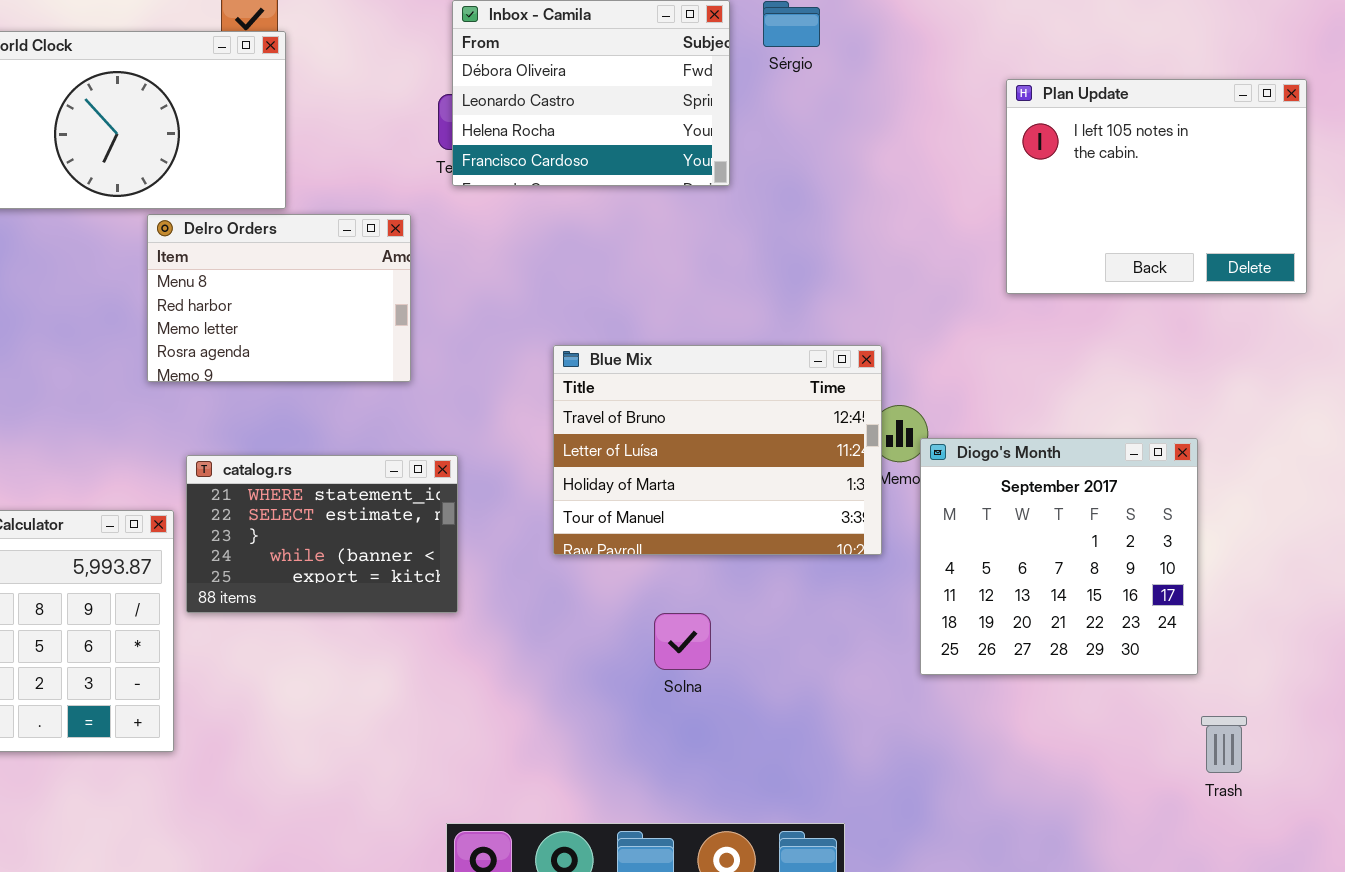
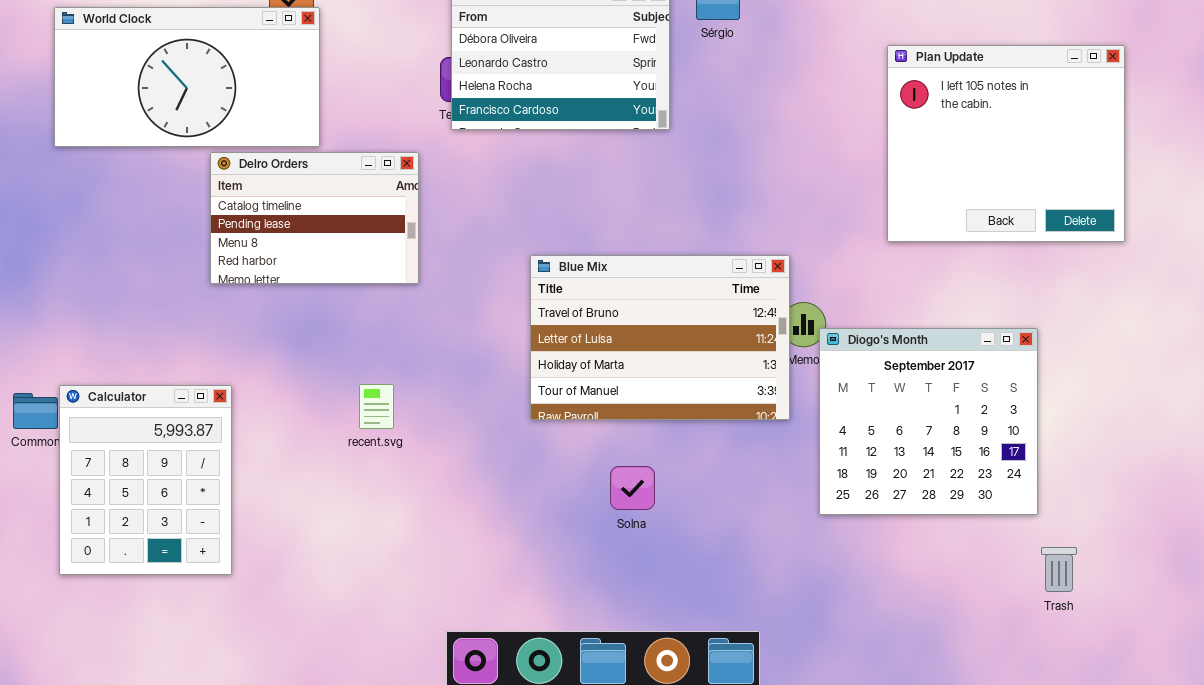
Plan Update: [1006,79,1307,294] -> [887,45,1125,242], resized
Delro Orders: [147,214,411,382] -> [210,152,419,284], scrolled up 2 rows
catalog.rs: [186,455,458,613] -> none, closed

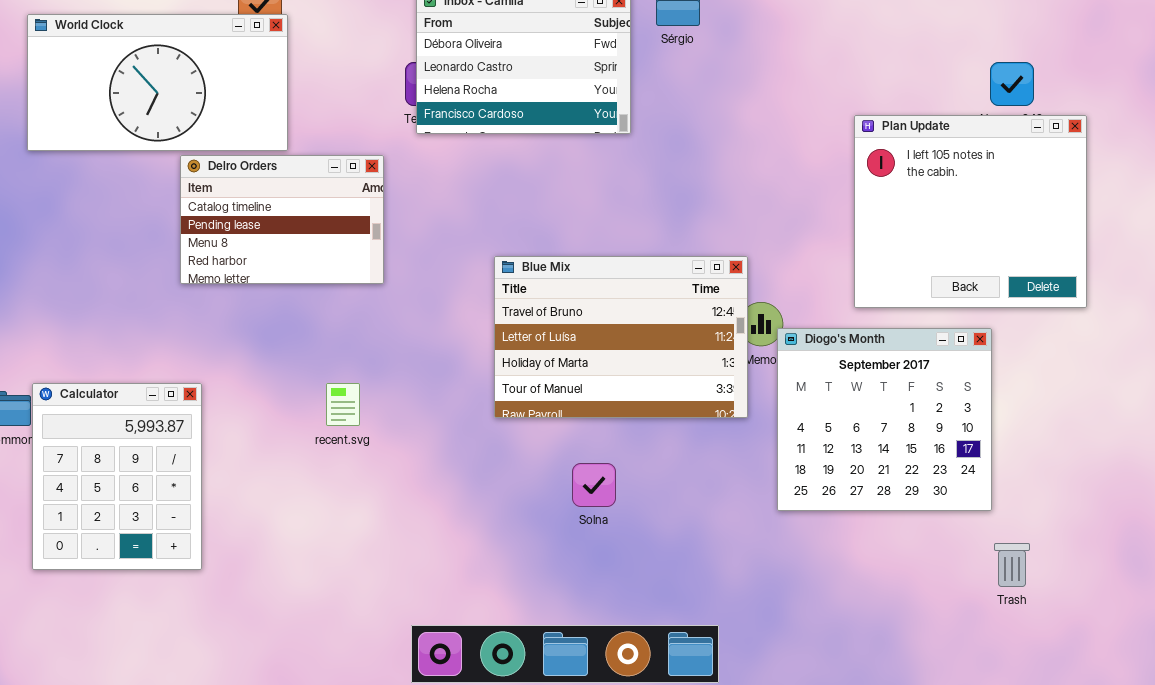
Plan Update: [887,45,1125,242] -> [854,115,1087,308], moved

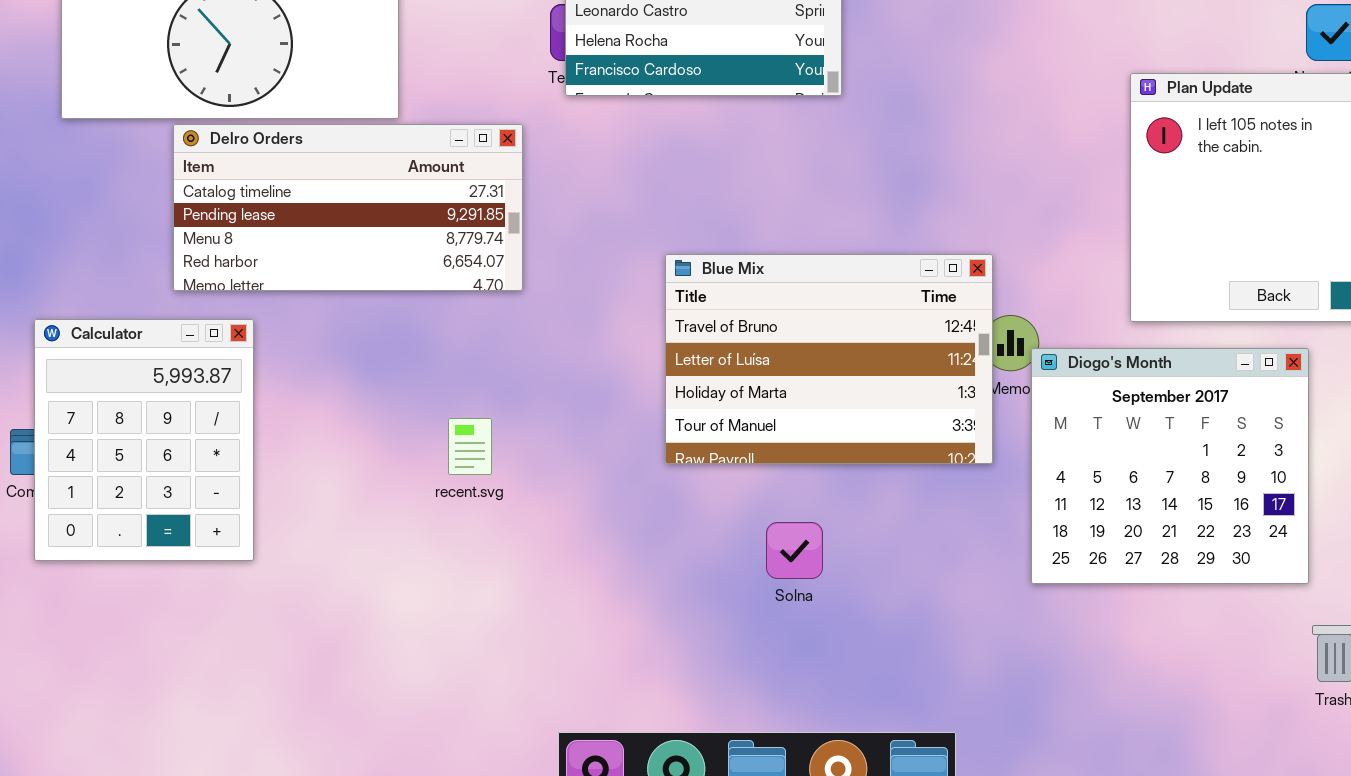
Delro Orders: [180,155,384,284] -> [173,124,523,291], resized
Calculator: [32,383,202,570] -> [34,319,254,561], moved

